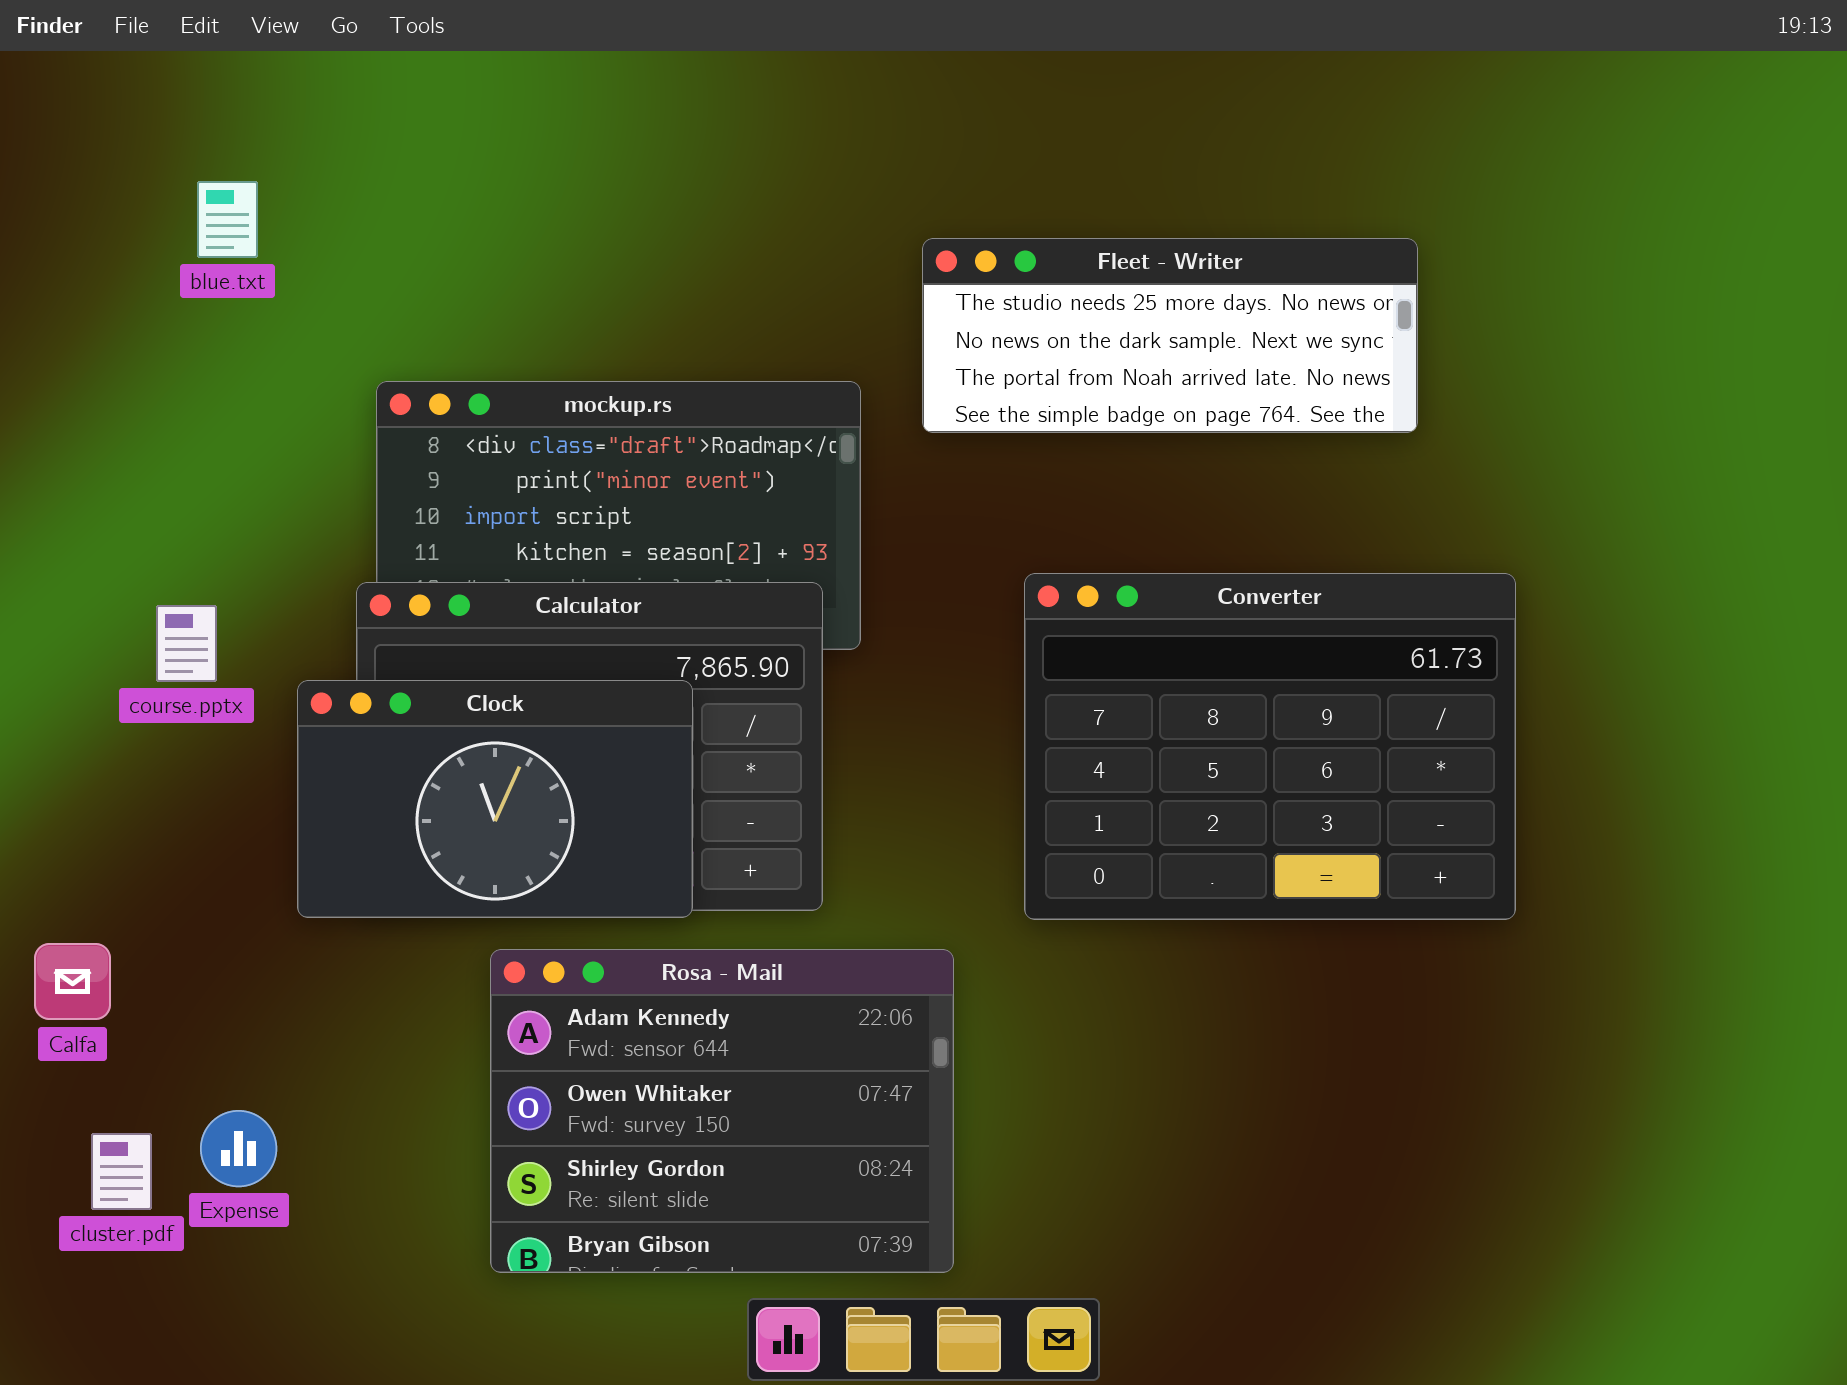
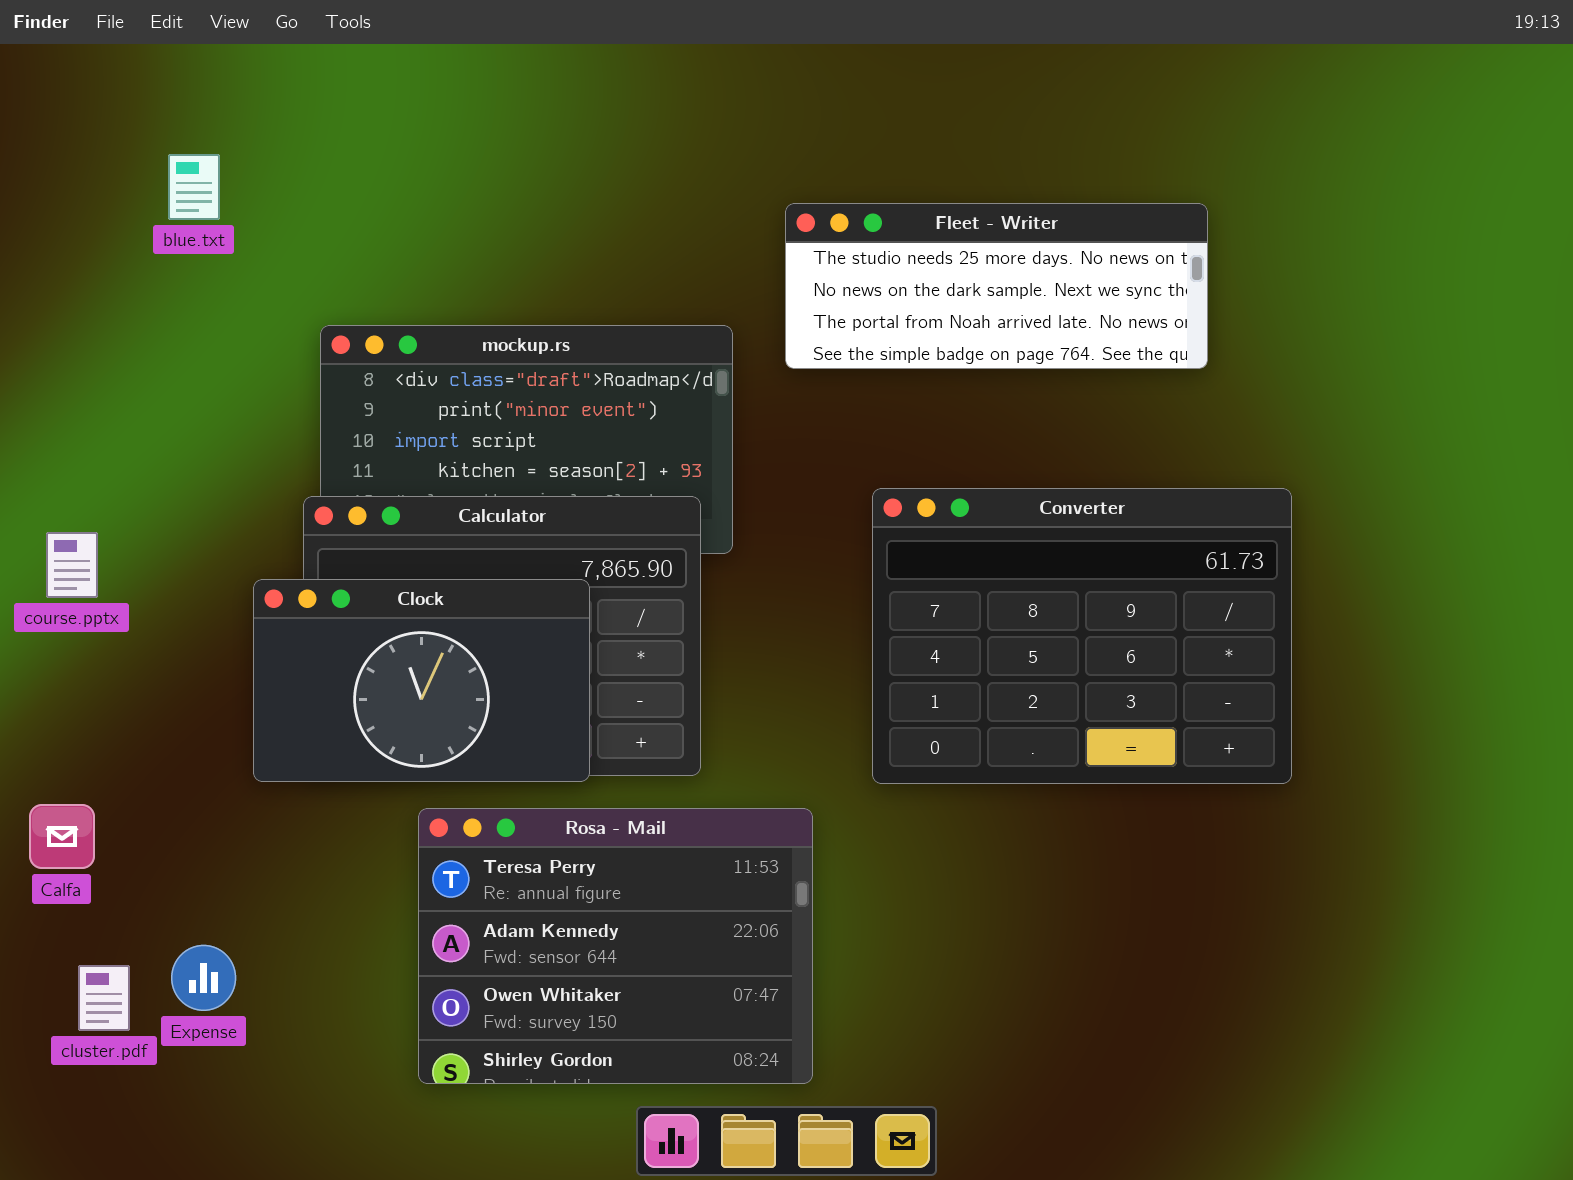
course.pptx: [156,605,217,682] -> [46,532,98,598], moved
Rosa - Mail: [490,949,954,1273] -> [418,808,813,1084], scrolled up 1 row

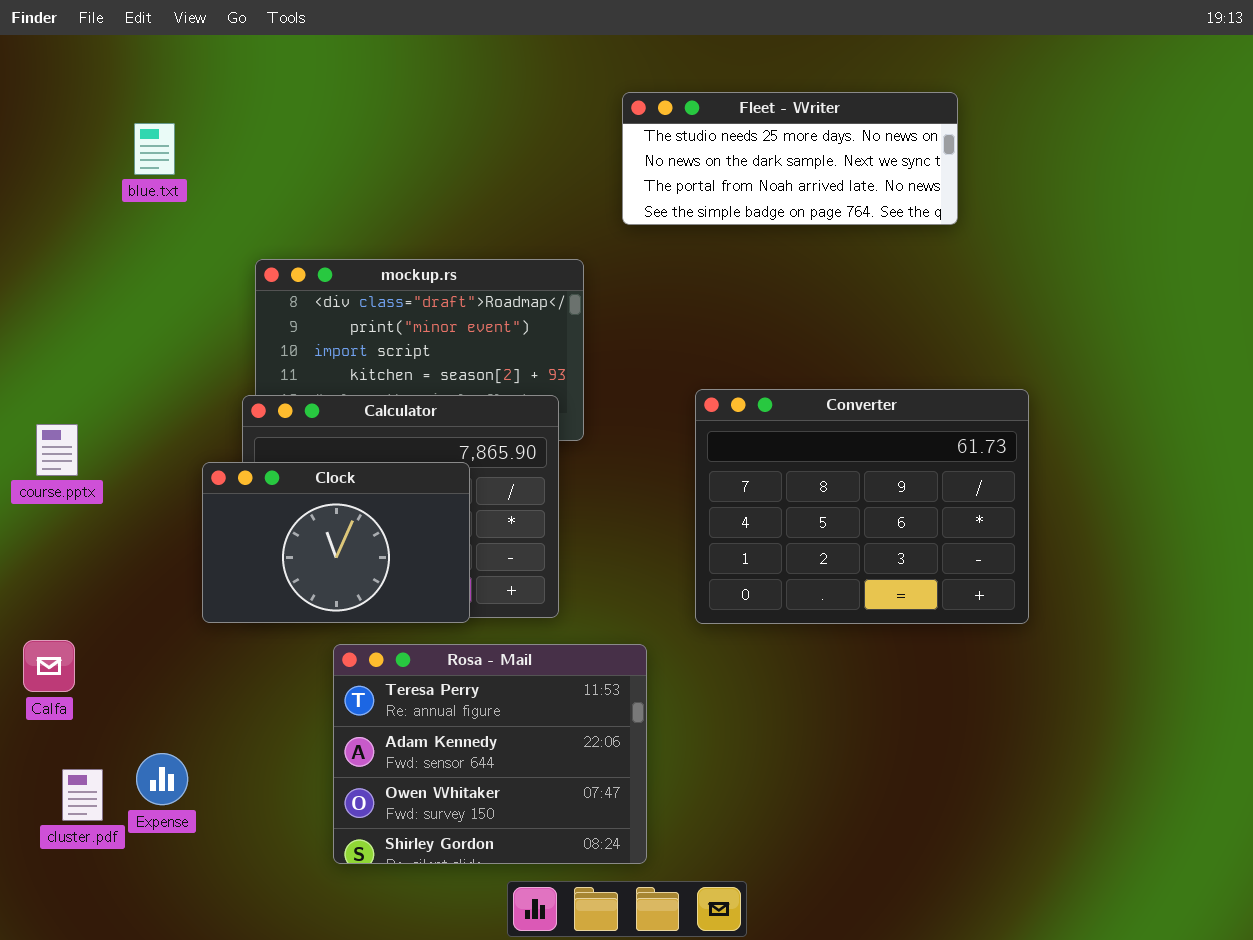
Fleet - Writer: [785,203,1208,369] -> [622,92,958,225], moved

